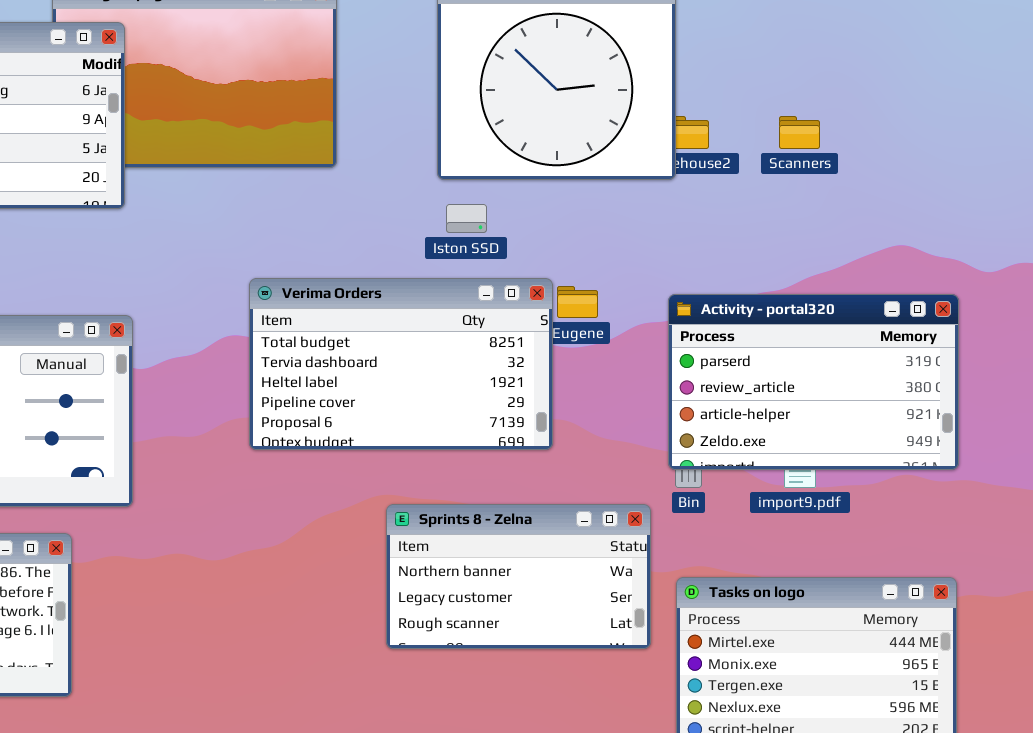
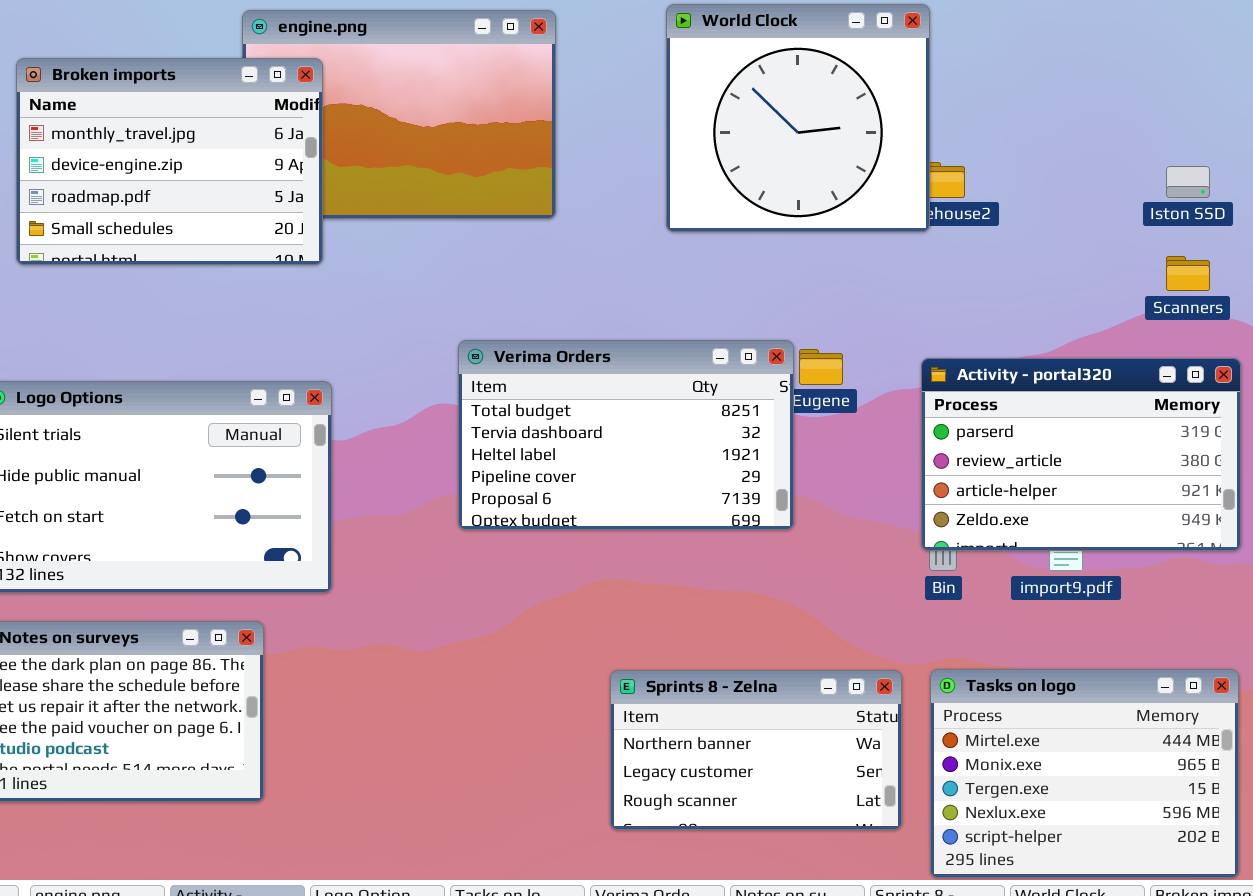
Scanners: [779,116,820,149] -> [1166,256,1210,291], moved
Iston SSD: [446,204,487,233] -> [1166,166,1210,198], moved
Sprints 8 - Zelna: [386,504,651,649] -> [610,670,902,830], moved

